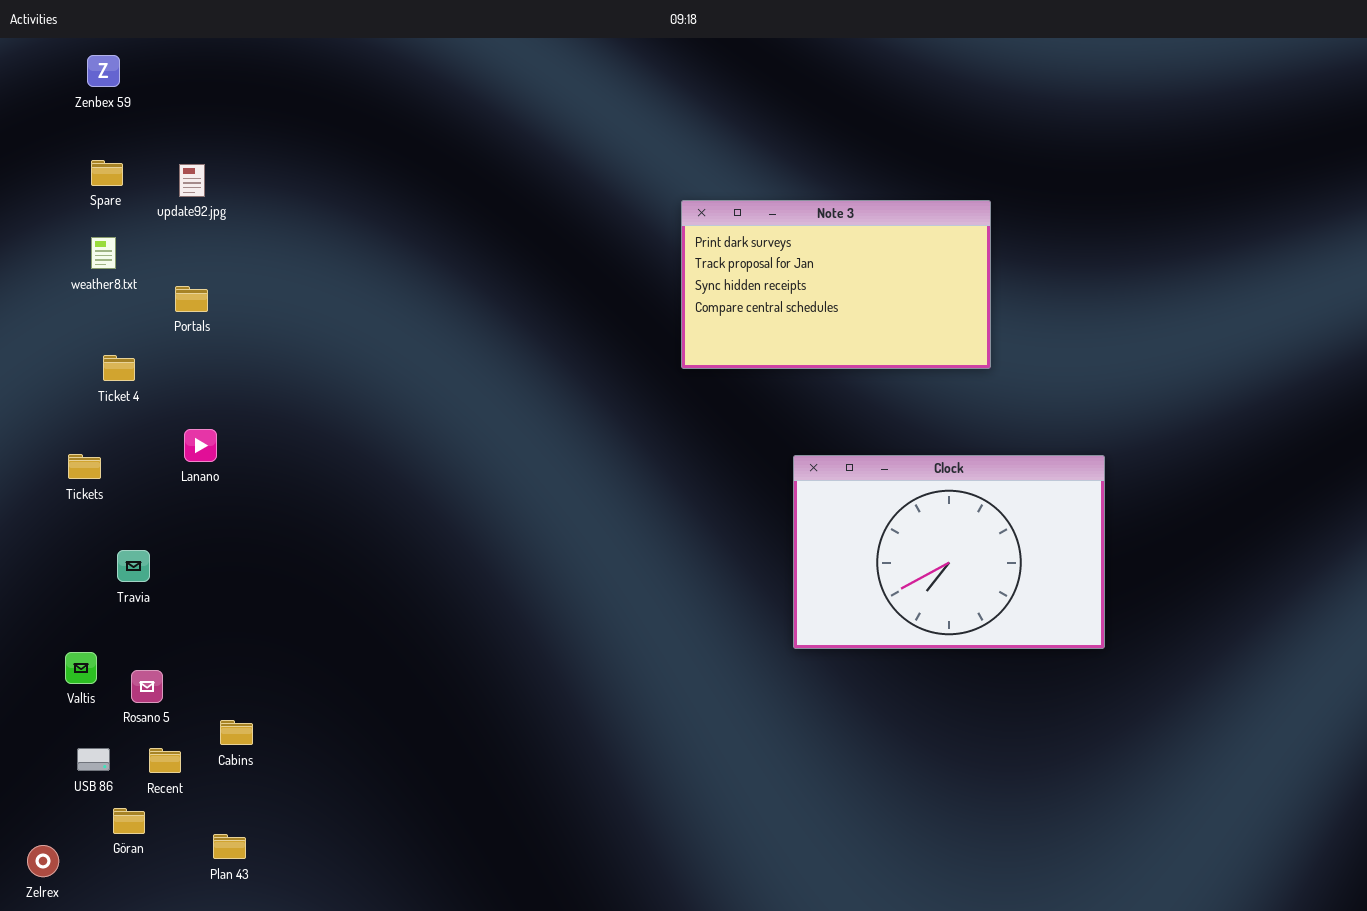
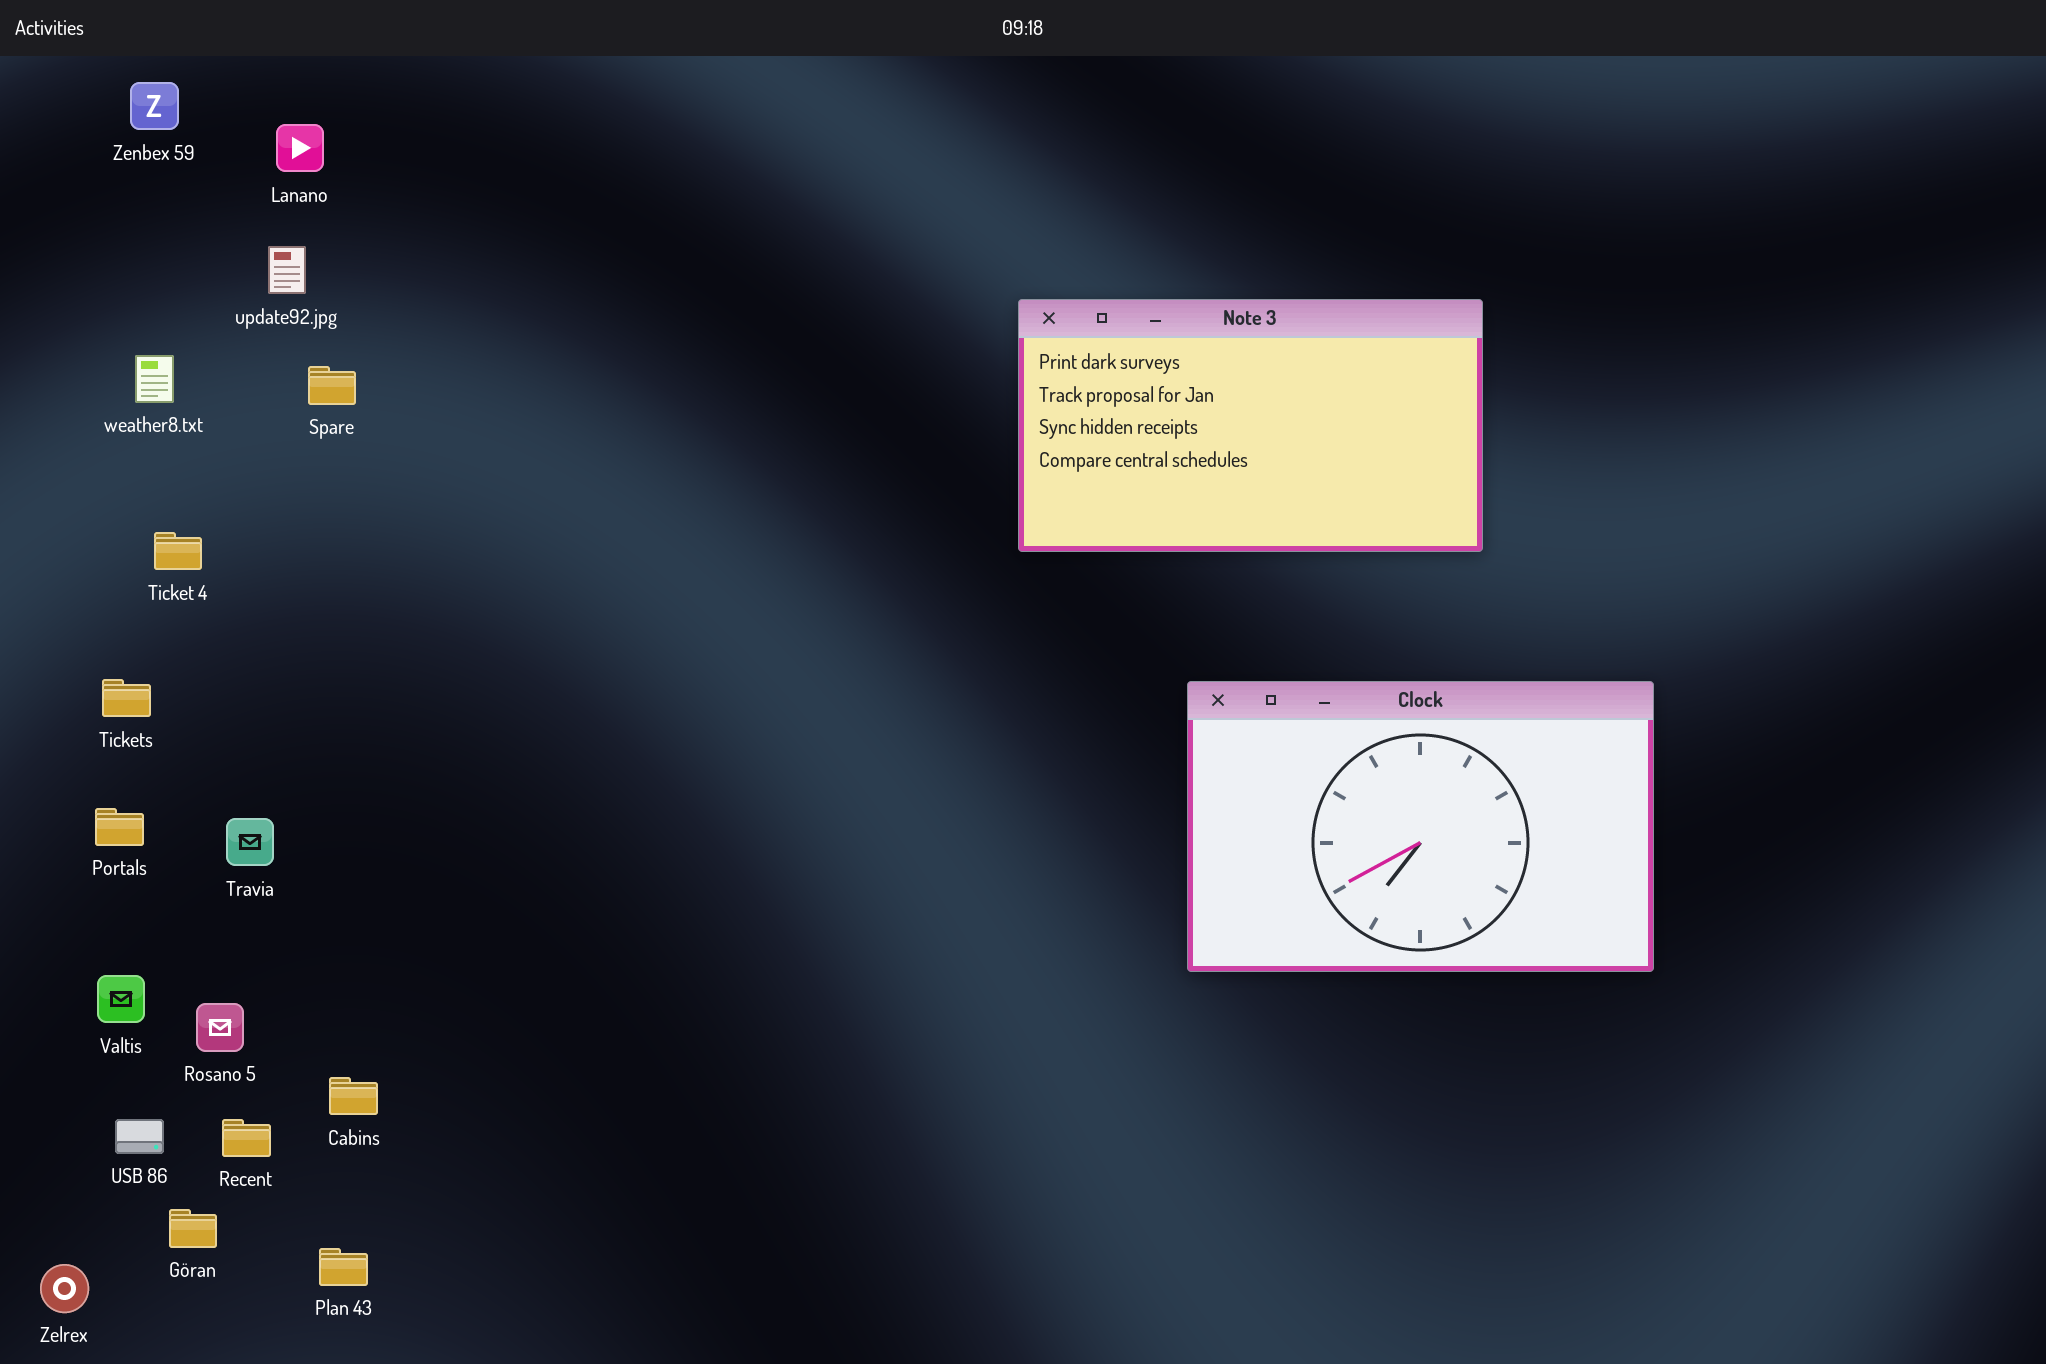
Spare: [91,160,123,186] -> [308,366,356,405], moved
Portals: [175,286,208,312] -> [95,808,144,846], moved
Lanano: [184,429,217,462] -> [276,124,324,172], moved
Travia: [117,550,150,582] -> [226,818,274,866], moved

